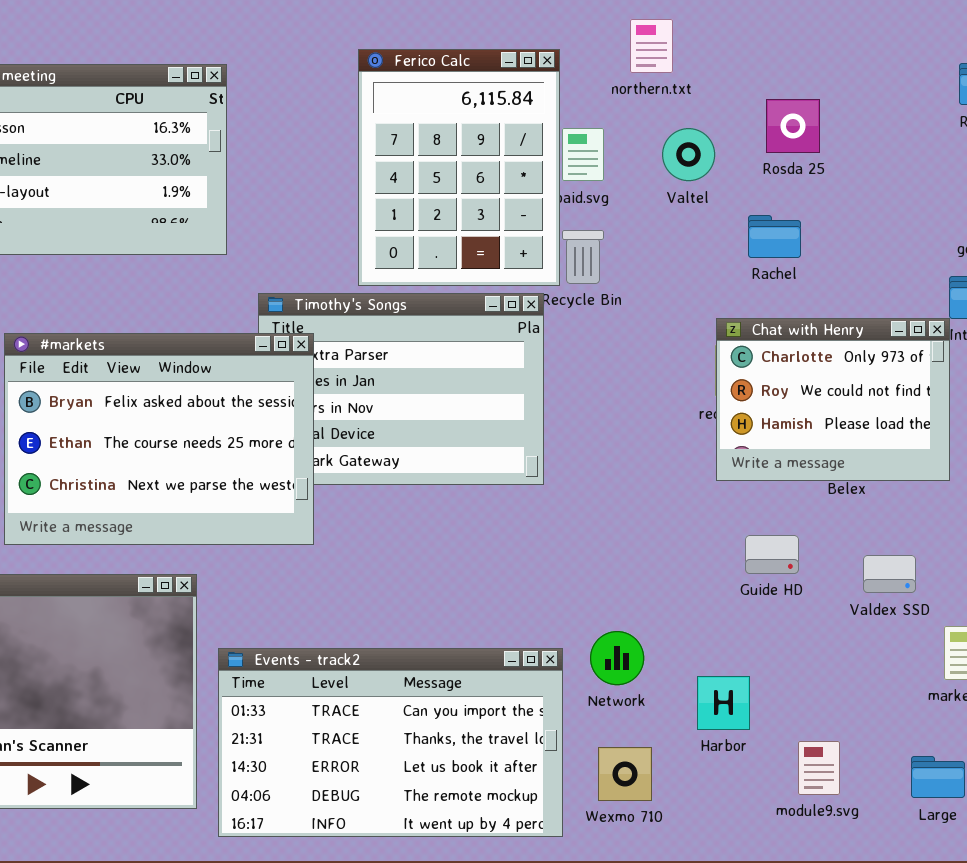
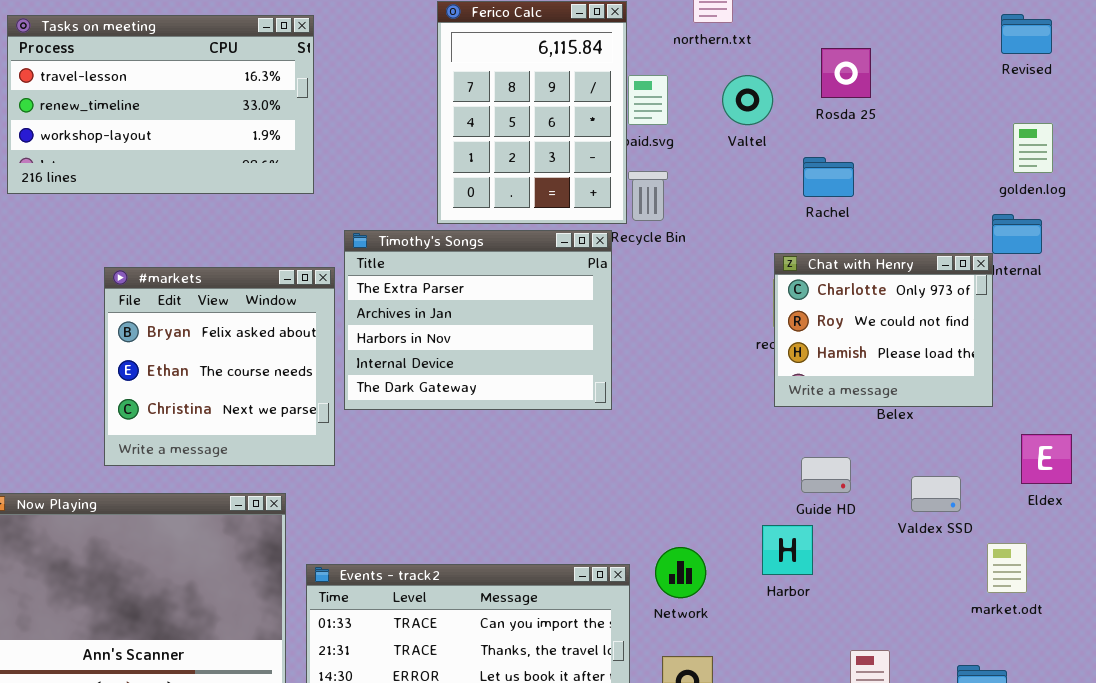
#markets: [4,333,314,545] -> [104,267,335,466], resized
Harbor: [697,676,750,730] -> [762,525,813,575], moved

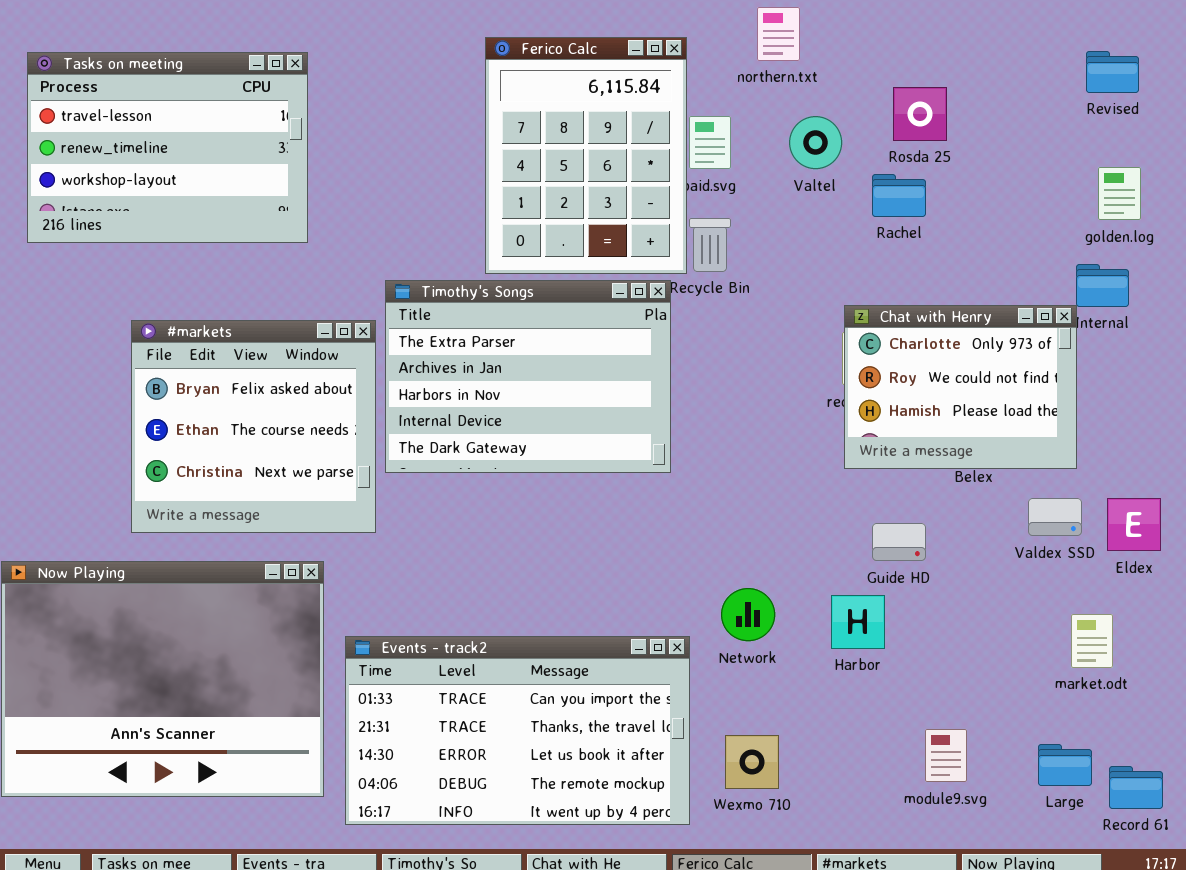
Tasks on meeting: [7,15,314,194] -> [27,52,308,243], resized
Rachel: [803,157,854,197] -> [872,174,926,217], moved
Valdex SSD: [911,476,961,512] -> [1028,498,1082,536], moved
Network: [655,547,706,598] -> [721,588,775,641], moved

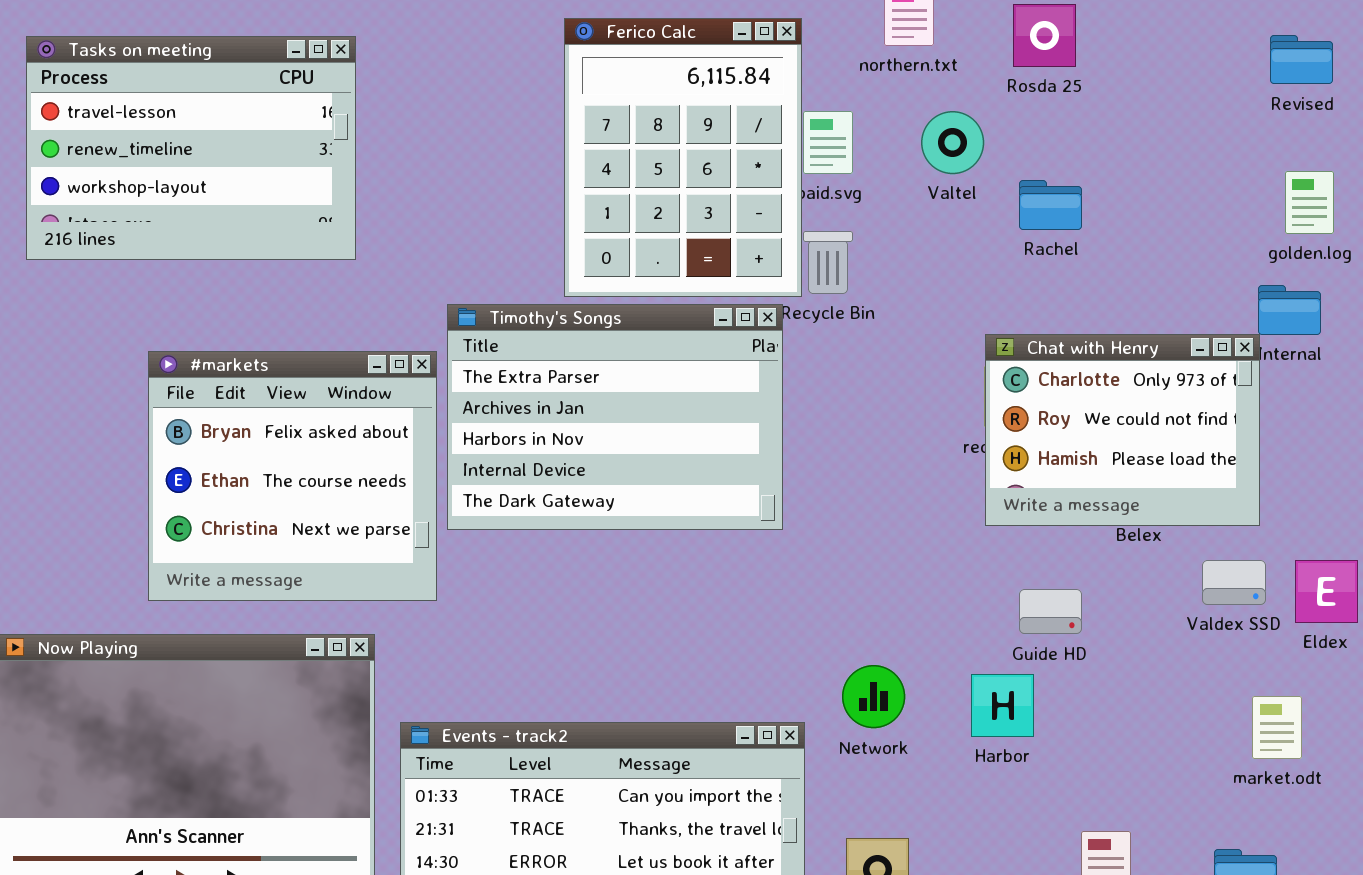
Rosda 25: [893,87,947,141] -> [1013,4,1076,67], moved

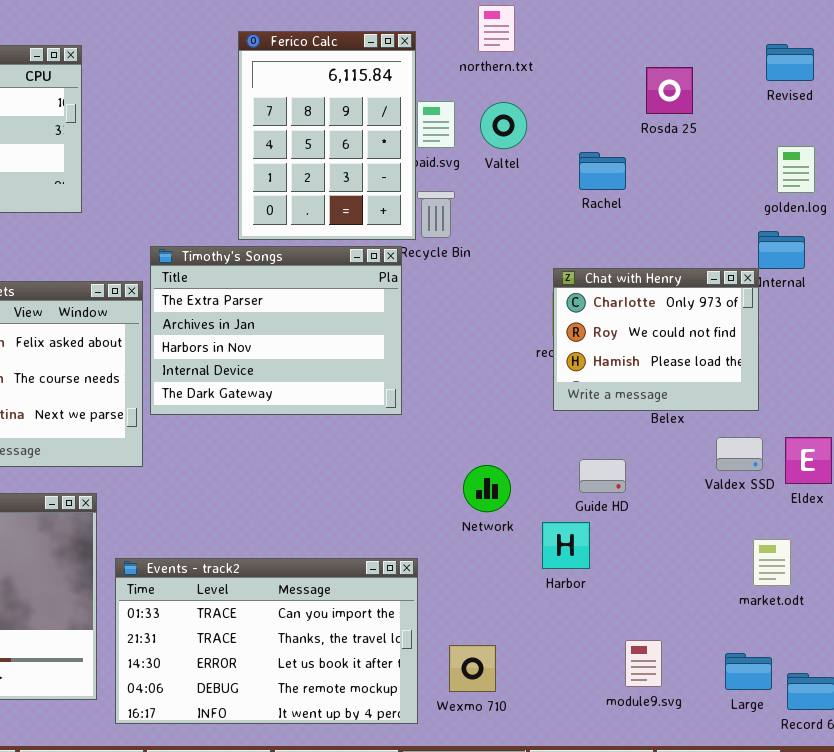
Rosda 25: [1013,4,1076,67] -> [646,67,693,114], moved
Valtel: [921,111,984,174] -> [480,102,527,149], moved
Network: [842,665,905,728] -> [463,465,511,512], moved

